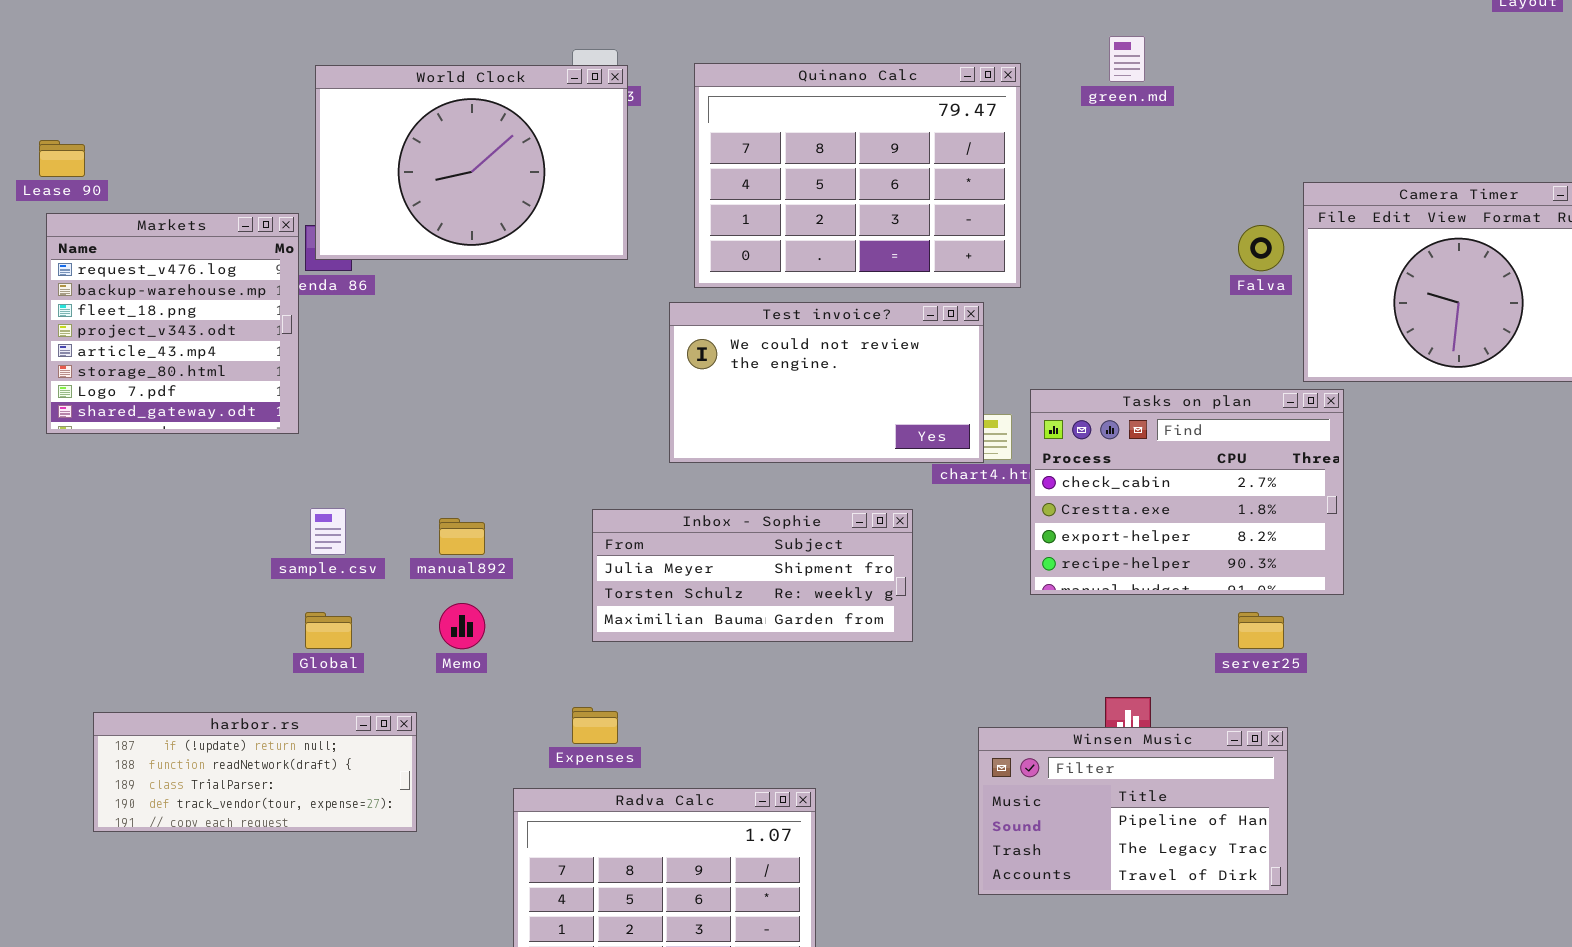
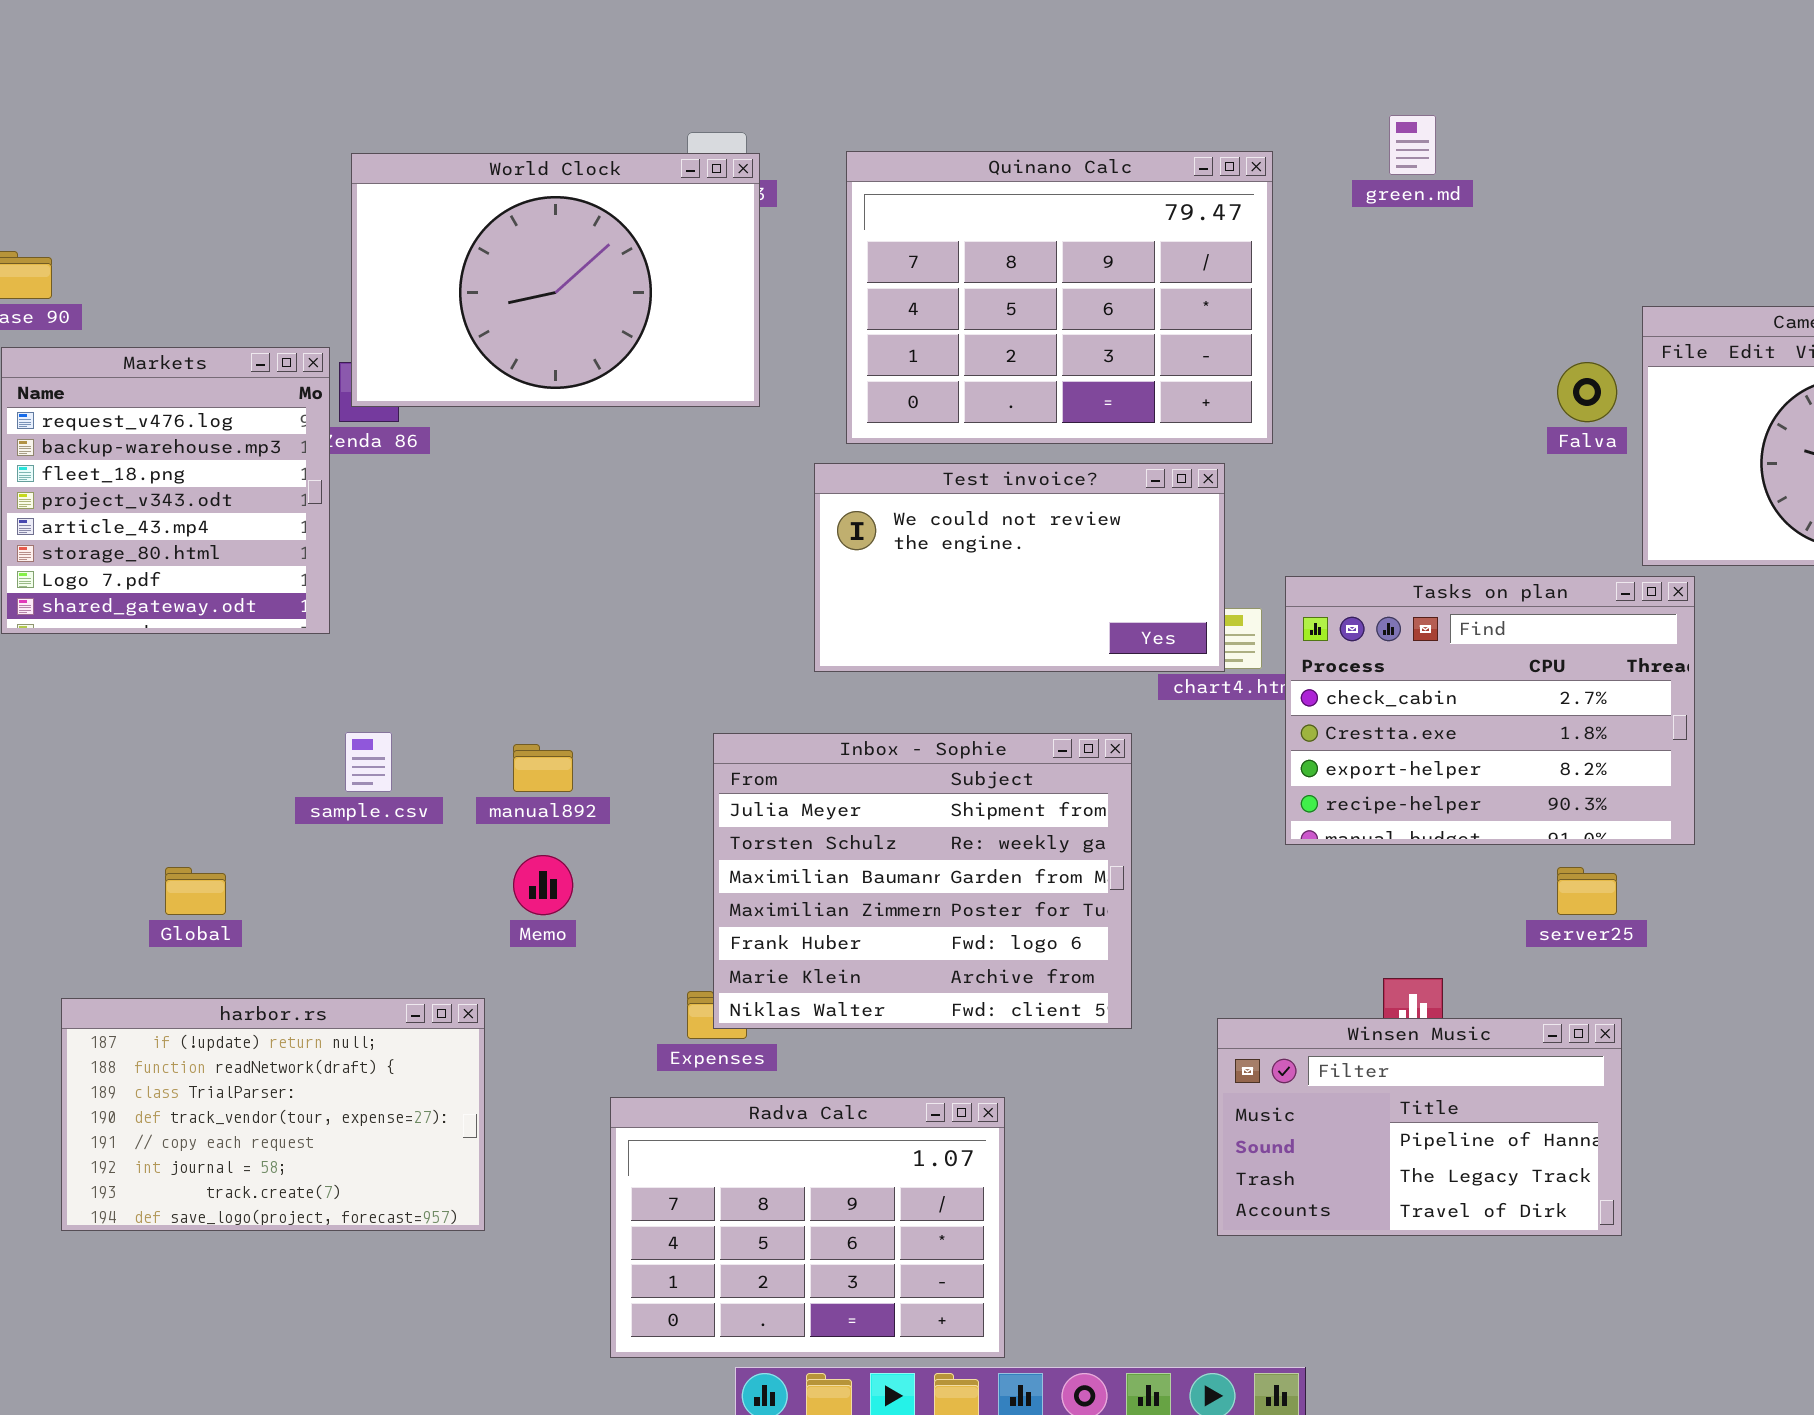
Inbox - Sophie: [592,509,913,642] -> [713,733,1132,1029], resized
Global: [305,612,352,649] -> [165,867,226,915], moved
harbor.rs: [93,712,417,832] -> [61,998,485,1231], resized

